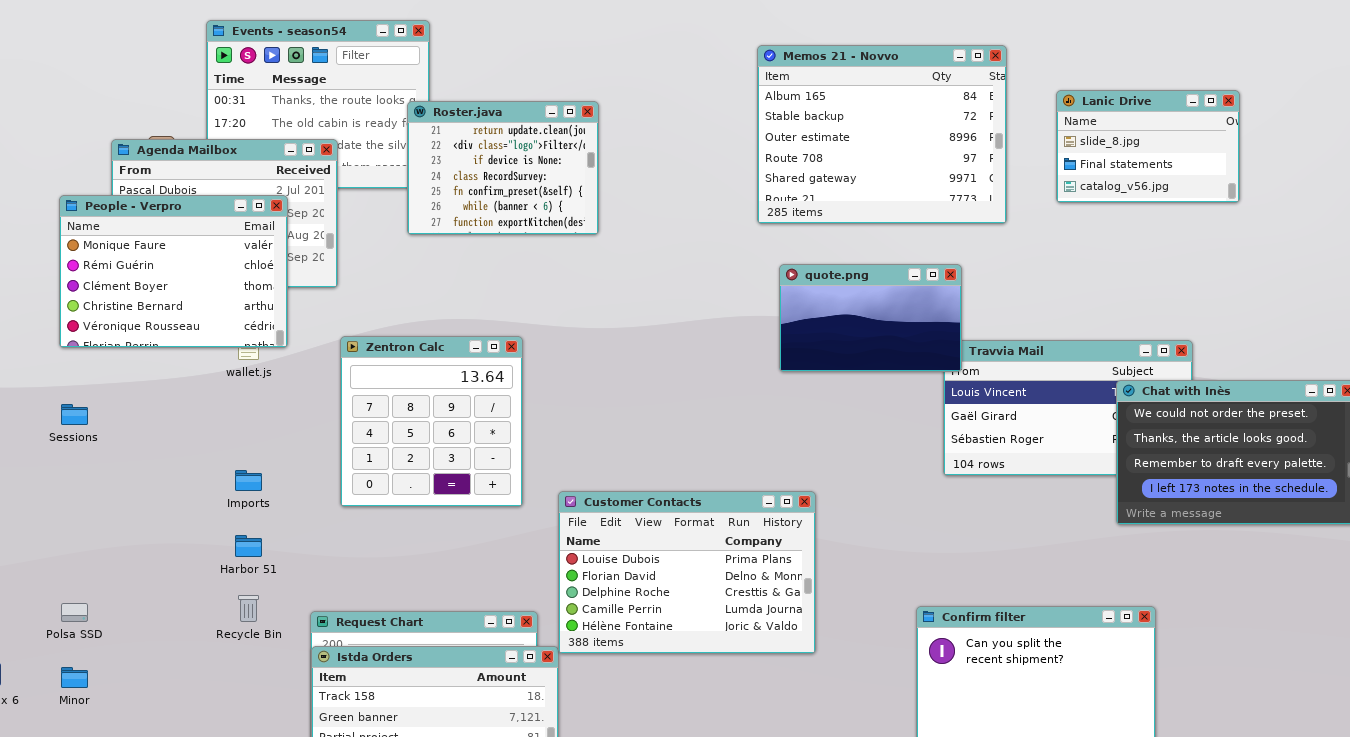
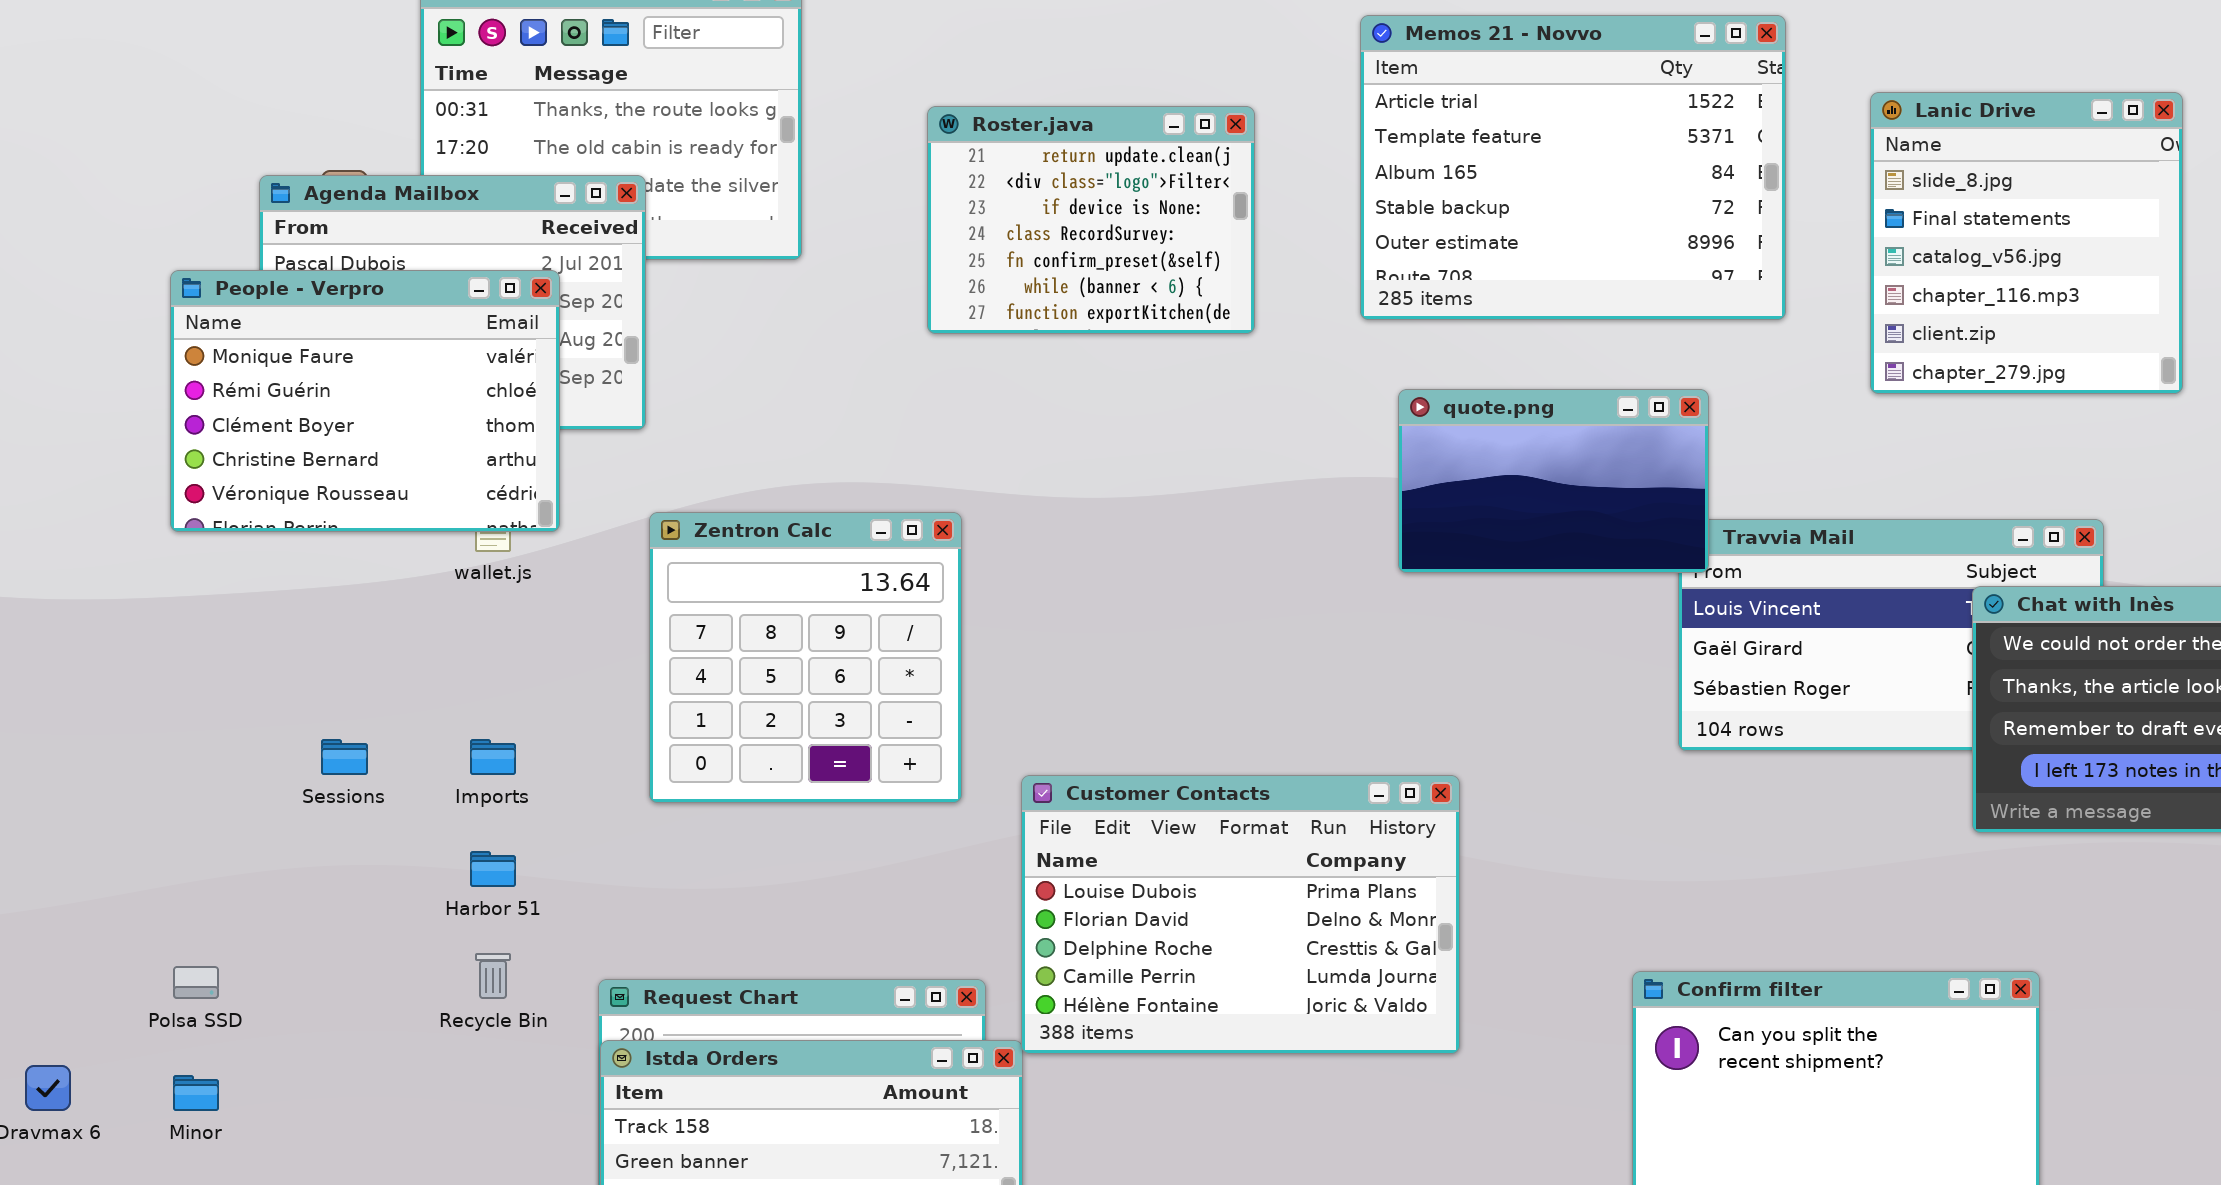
Memos 21 - Novvo: [757,45,1007,224] -> [1360,15,1786,320], scrolled up 2 rows
Lanic Drive: [1056,90,1240,203] -> [1870,92,2183,394], resized
Roster.java: [407,101,599,235] -> [927,106,1255,334], moved
Sessions: [61,404,88,425] -> [321,739,368,775], moved

